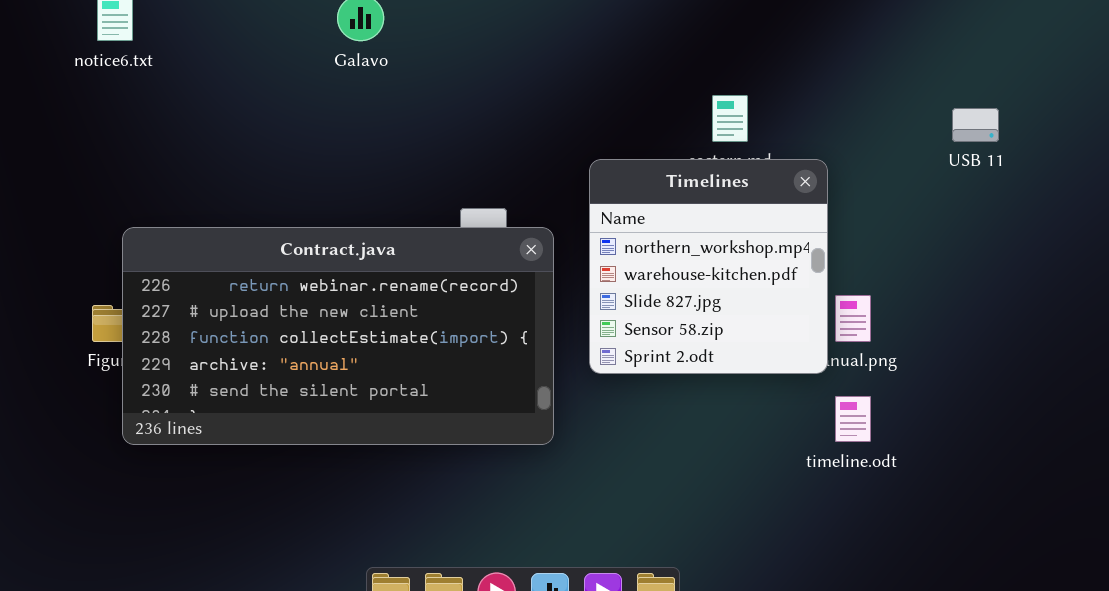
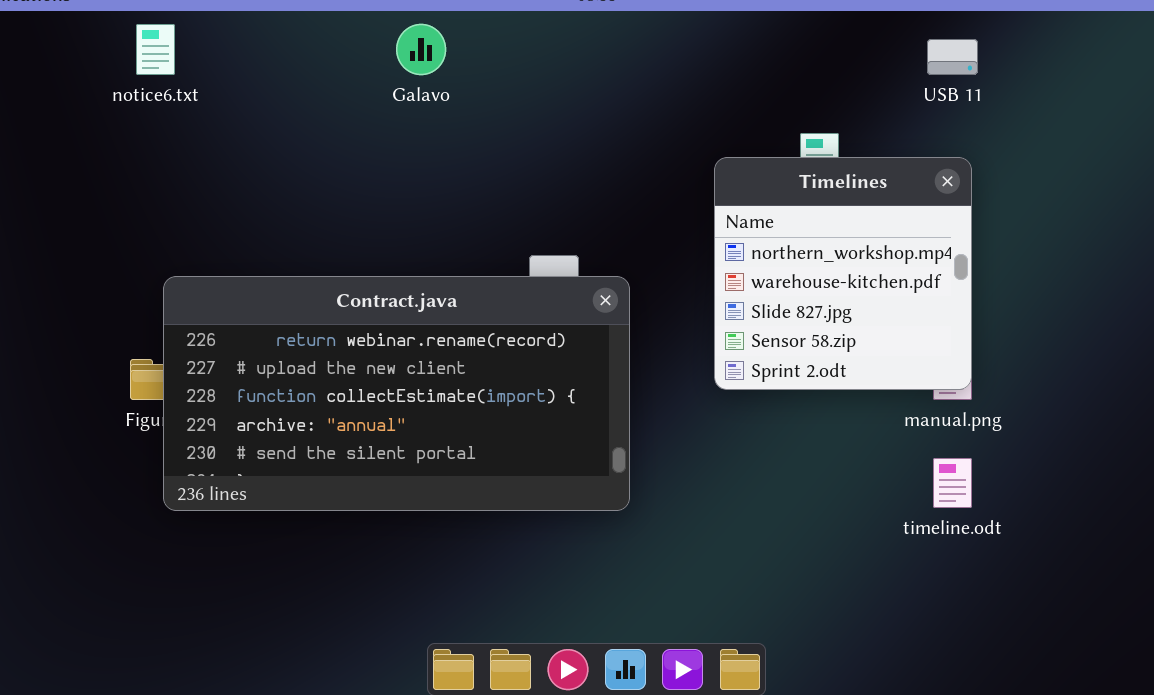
USB 11: [952,108,999,142] -> [927,39,978,75], moved
Timelines: [589,159,828,374] -> [714,157,972,390], moved

